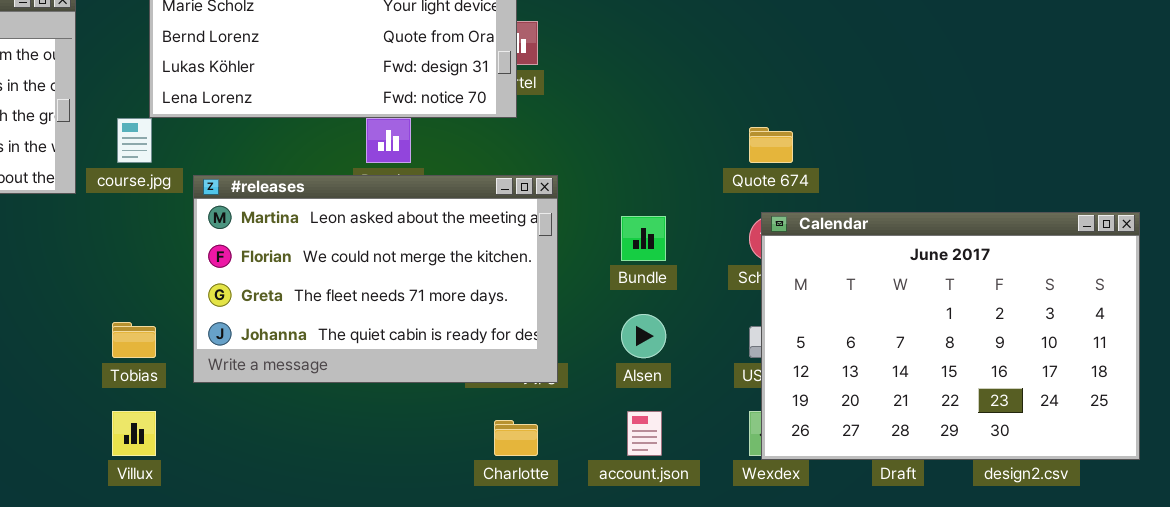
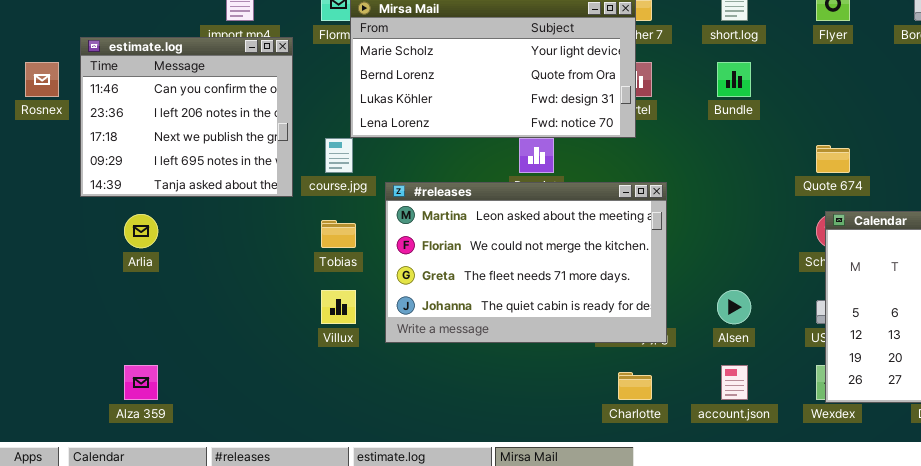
Bundle: [621,216,666,261] -> [717,62,751,97], moved
Tobias: [112,322,156,358] -> [321,220,356,248], moved
Villux: [112,411,156,456] -> [321,290,356,324], moved

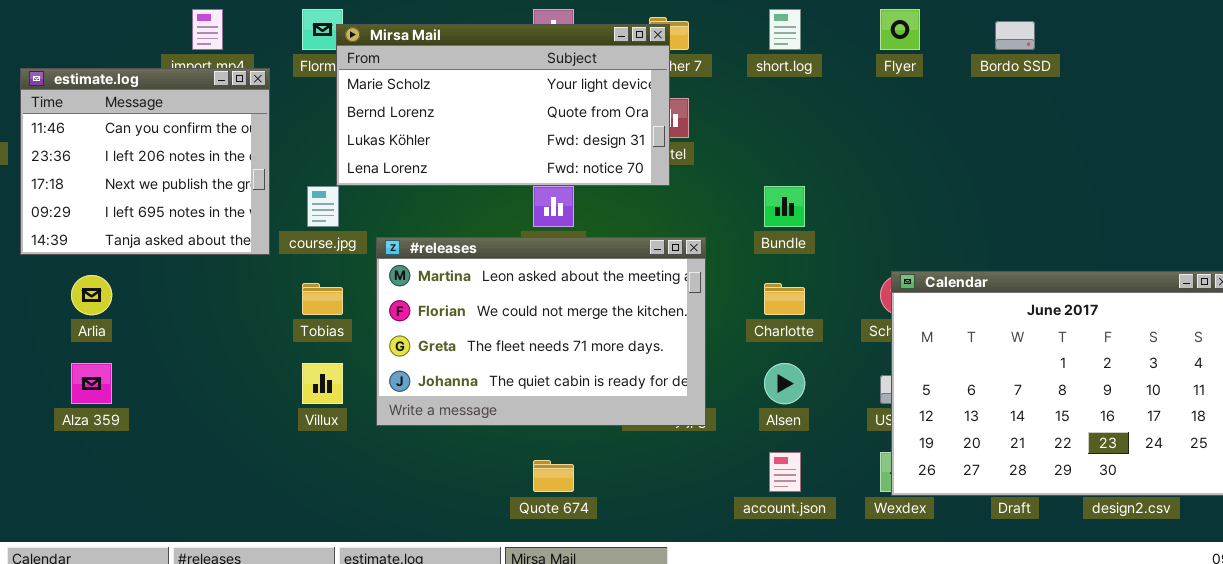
Bundle: [717,62,751,97] -> [764,186,805,227], moved
Quote 674: [816,145,850,173] -> [533,460,574,492], moved
Alza 359: [124,365,158,400] -> [71,363,112,404], moved
Charlotte: [618,372,652,400] -> [764,283,805,315], moved

